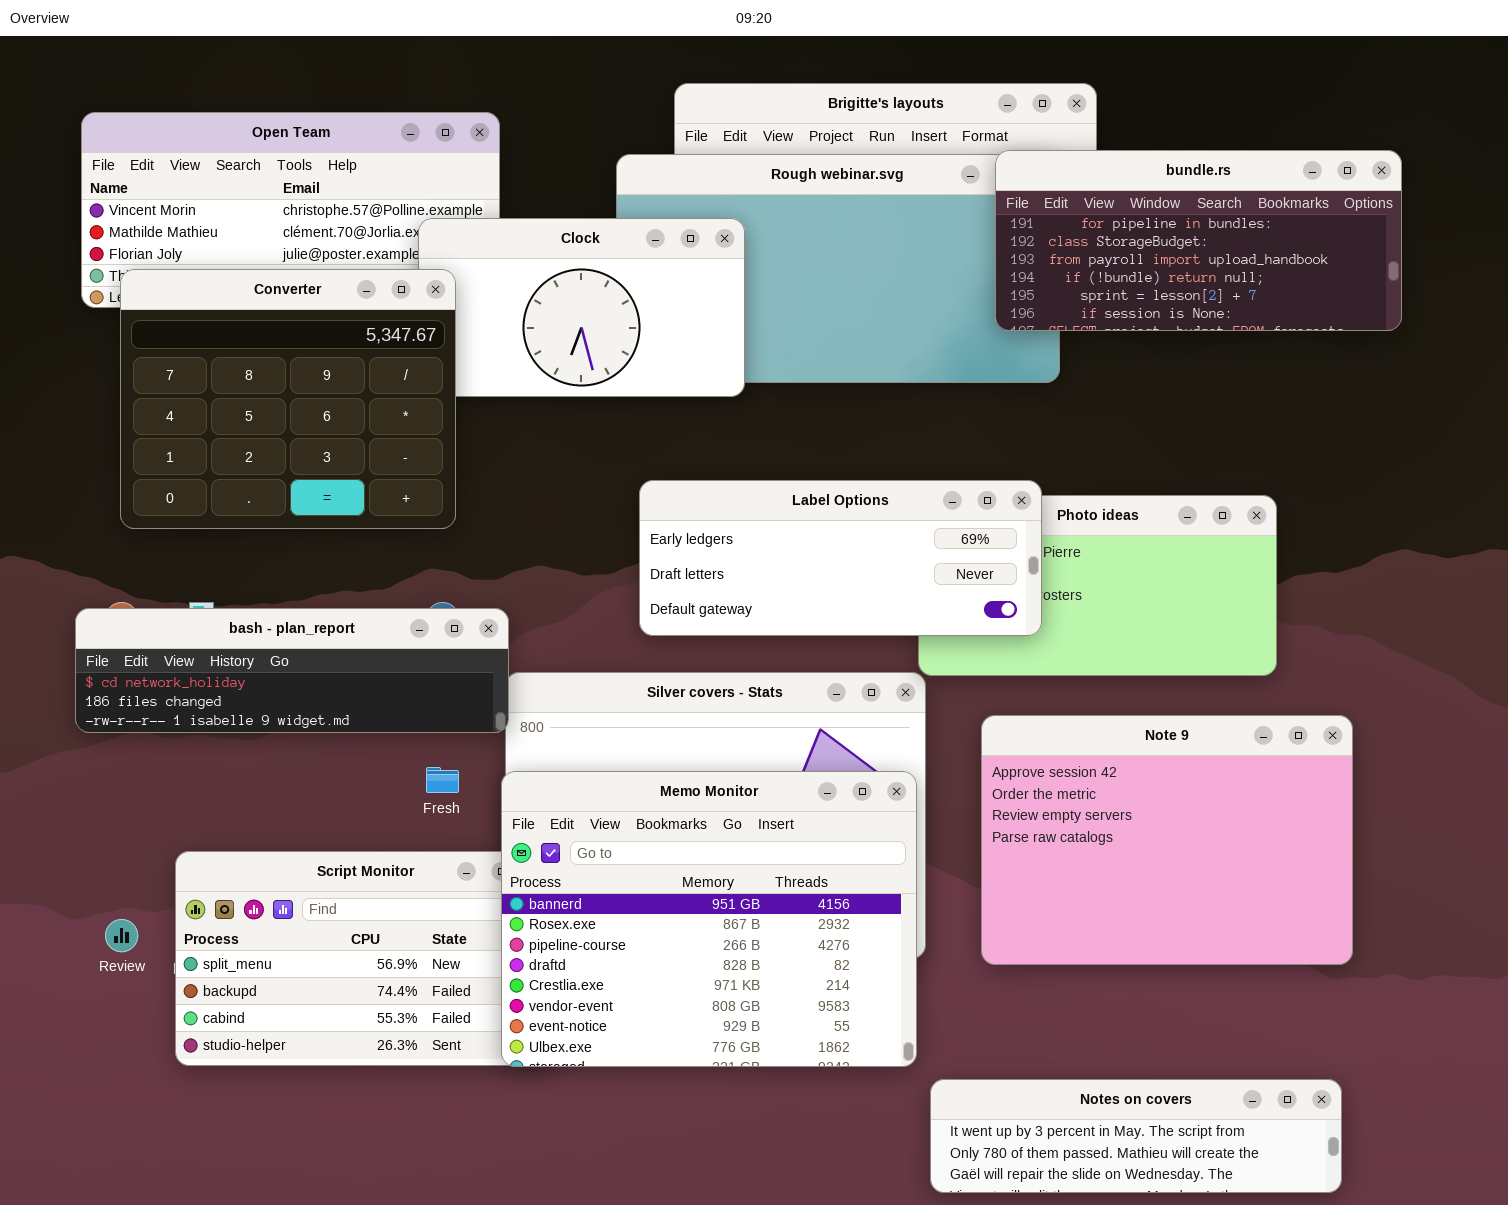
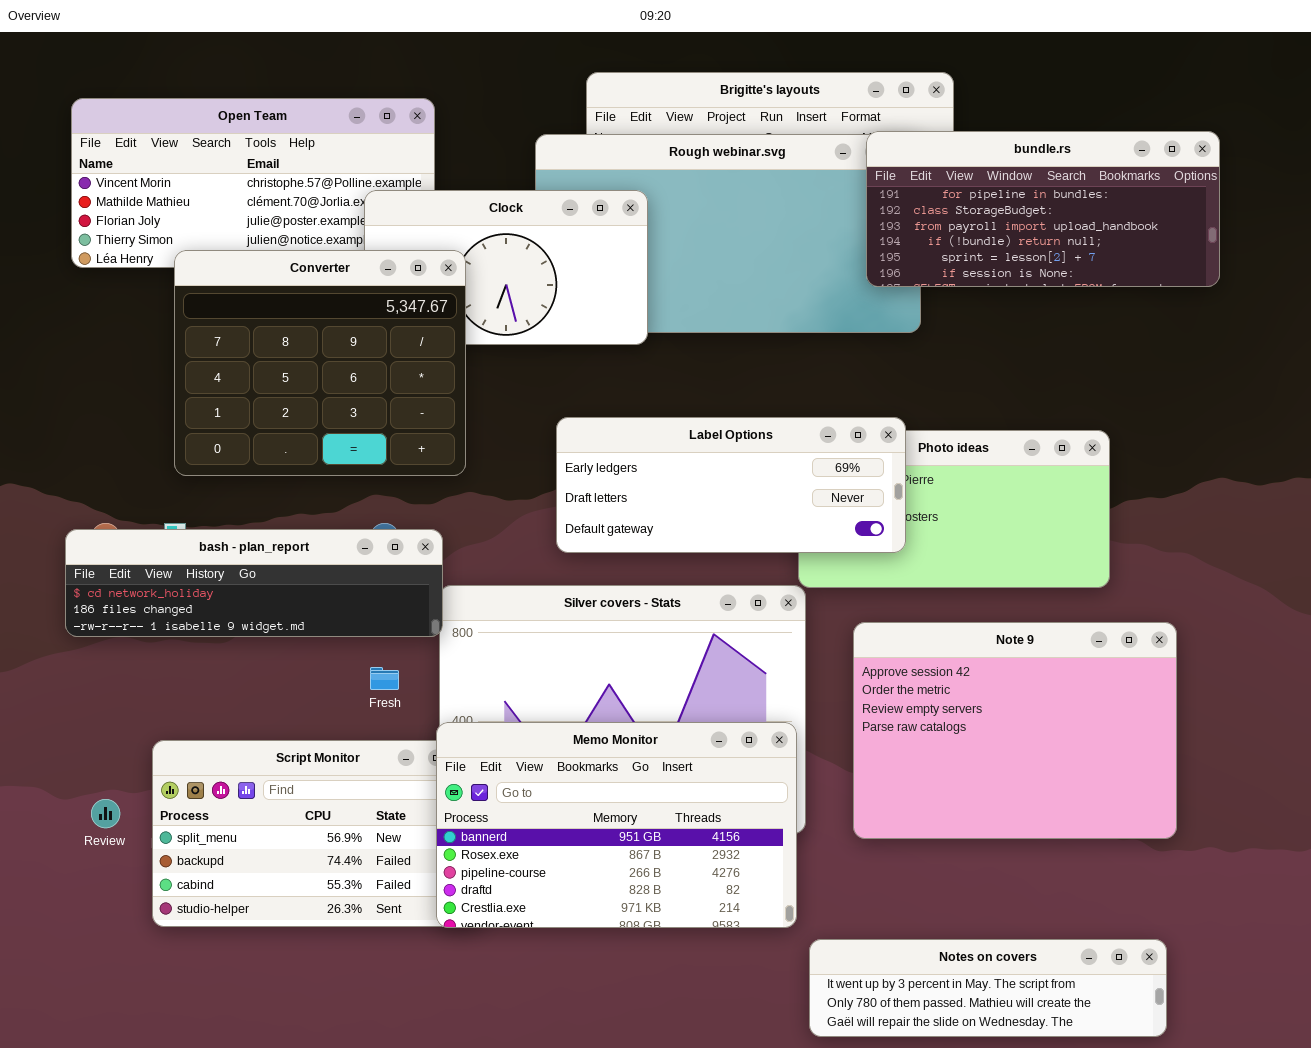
Converter: [120,269,456,529] -> [174,250,466,476], moved
Memo Monitor: [501,771,917,1067] -> [436,722,797,928], resized

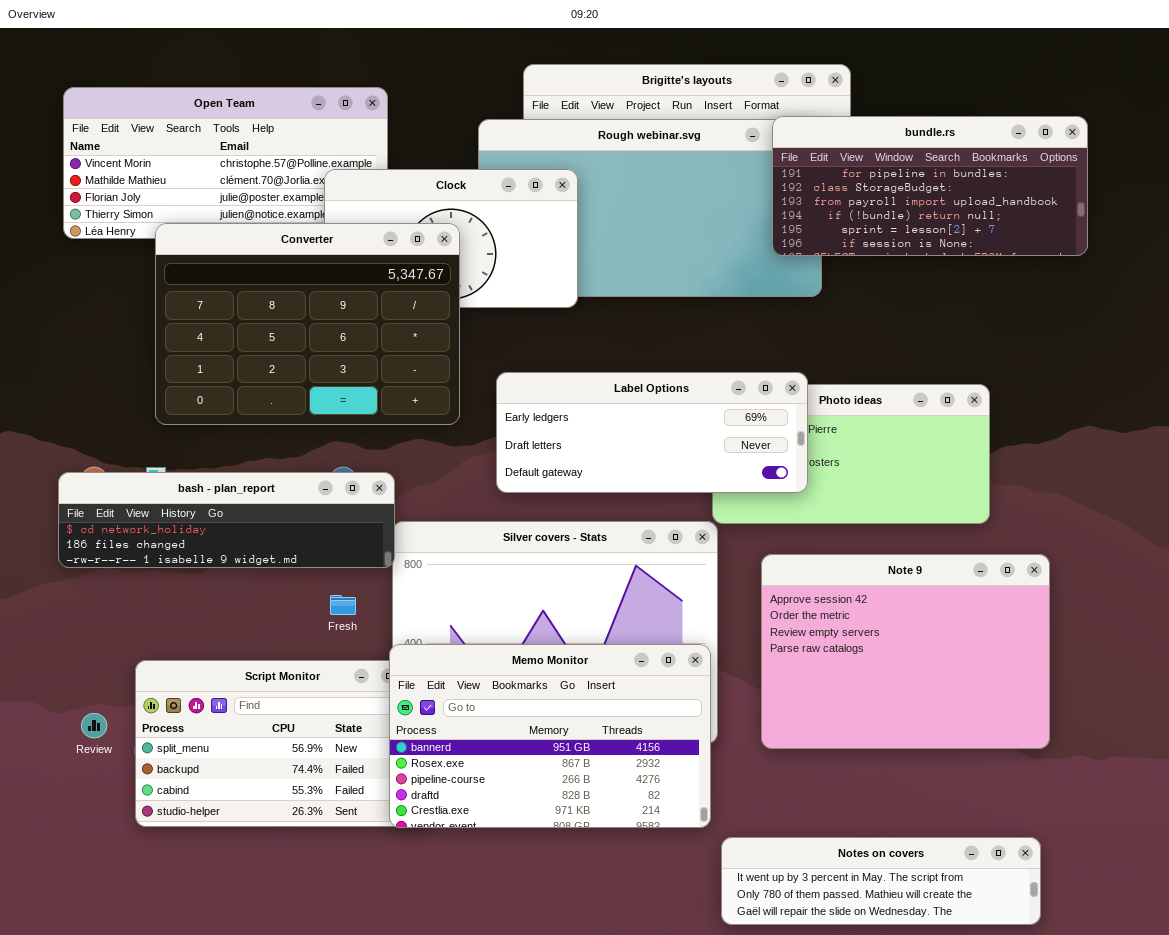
Converter: [174,250,466,476] -> [155,223,460,425], resized

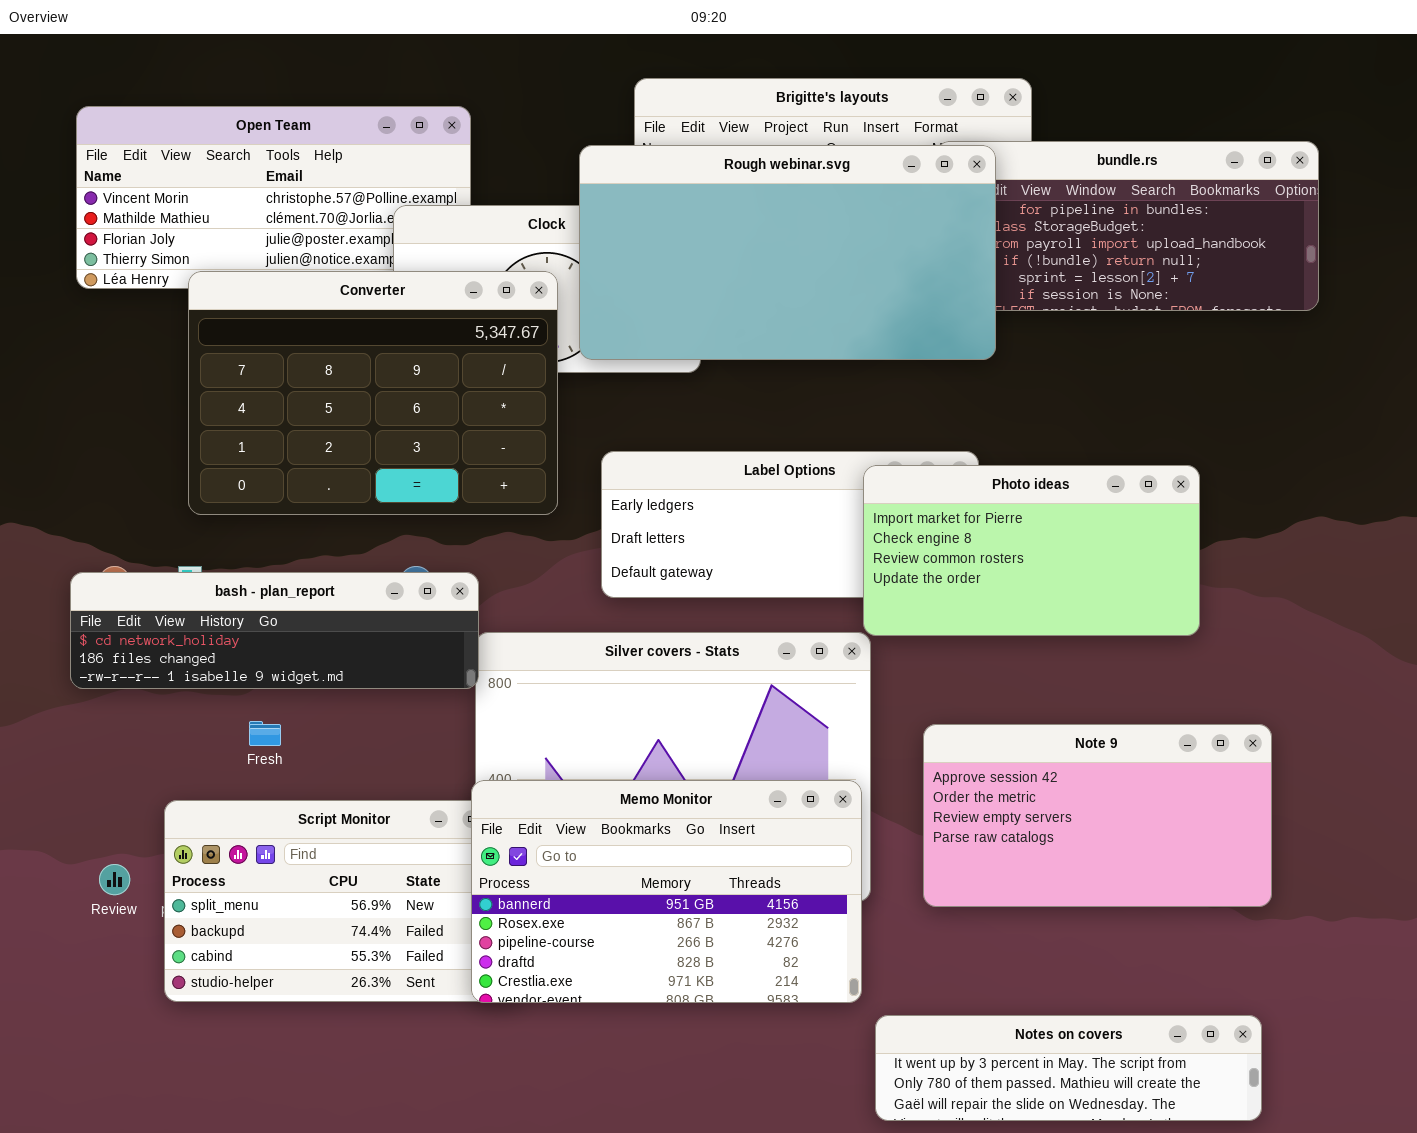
Rough webinar.svg: [478,119,822,297] -> [579,145,996,360], raised
Photo ideas: [712,384,990,524] -> [863,465,1200,636], raised
Note 9: [761,554,1050,749] -> [923,724,1272,907], resized
Fresh: [330,595,356,615] -> [249,721,281,746], moved

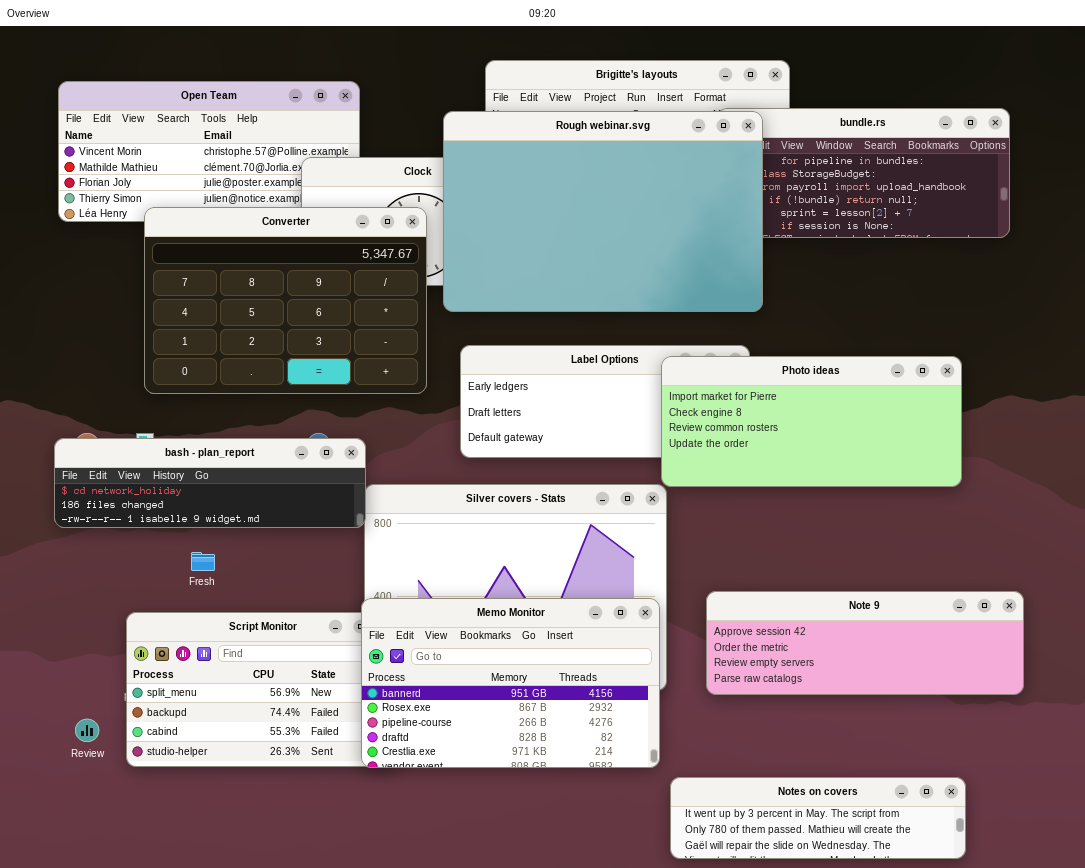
Rough webinar.svg: [579,145,996,360] -> [443,111,763,312], resized
Photo ideas: [863,465,1200,636] -> [661,356,962,487], resized
Note 9: [923,724,1272,907] -> [706,591,1024,695], resized
Review: [99,864,130,895] -> [75,719,99,742], moved

